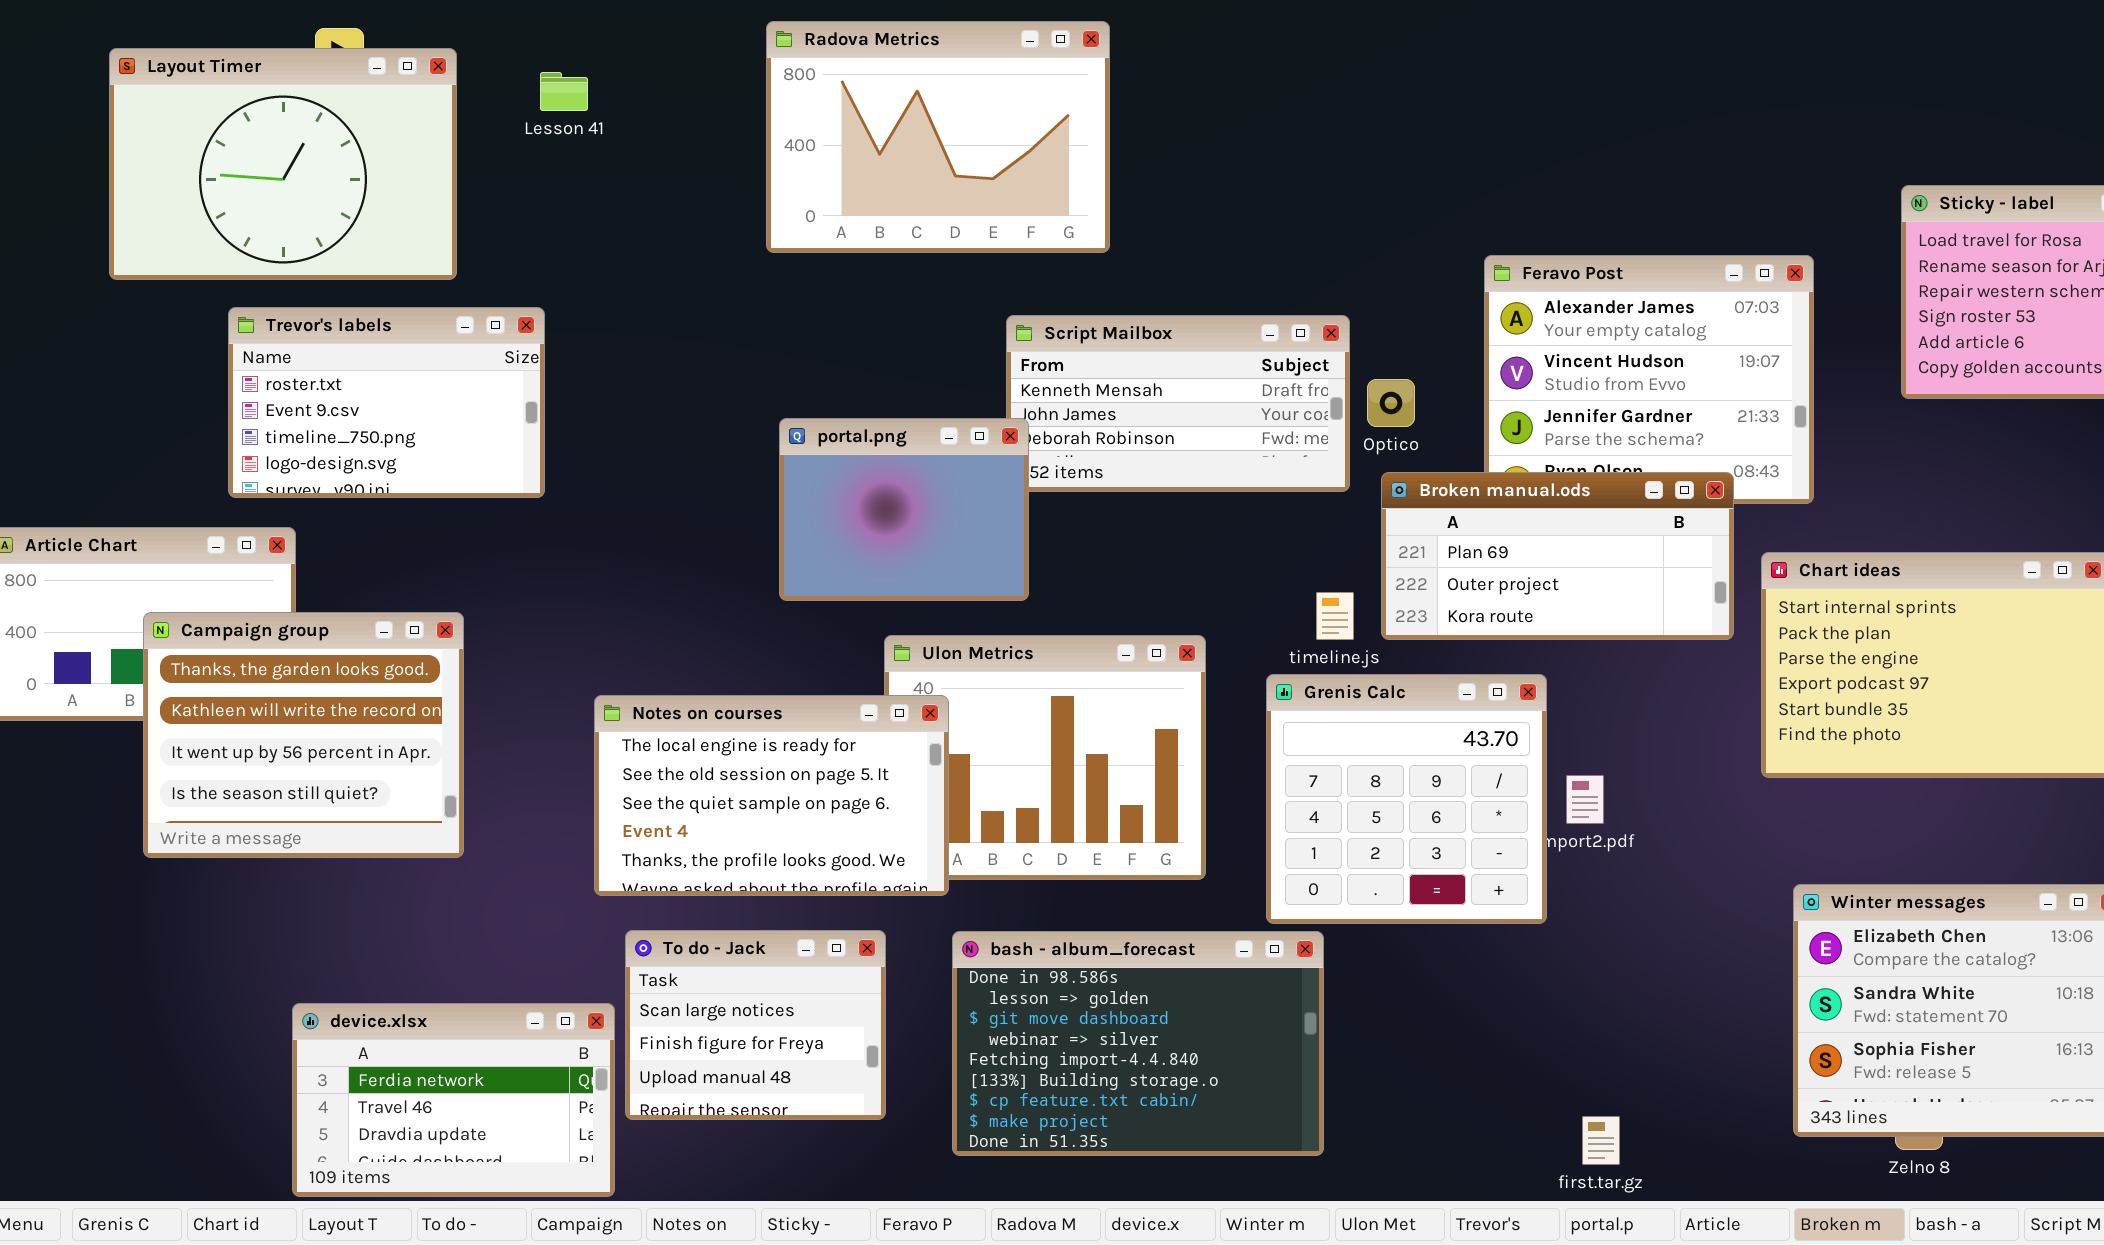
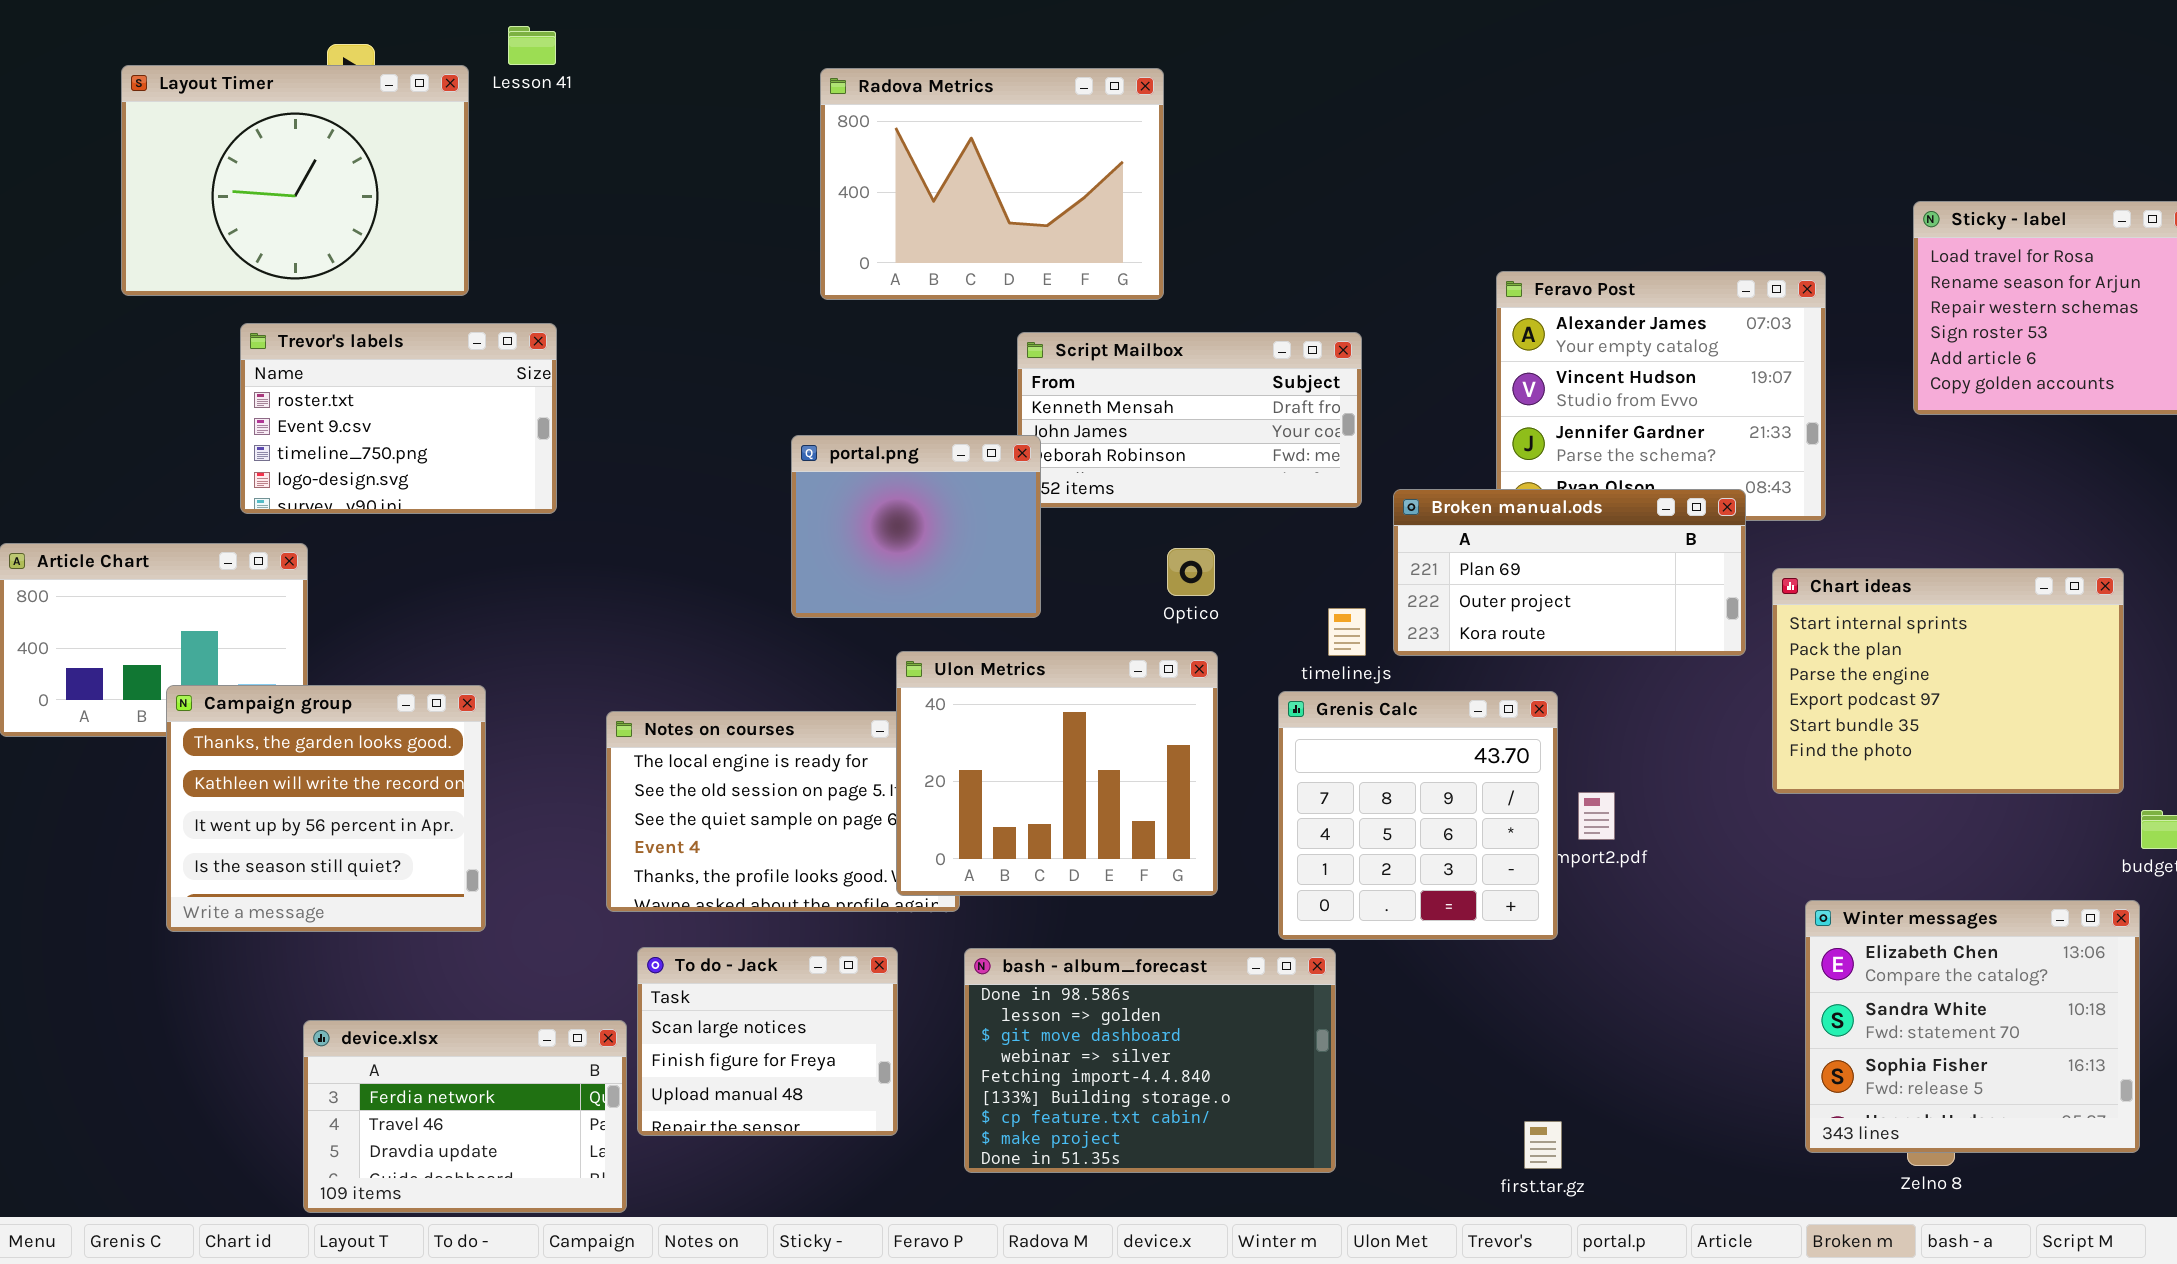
Radova Metrics: [766,21,1110,253] -> [820,68,1164,300], moved
Lesson 41: [540,72,588,111] -> [508,26,556,65], moved
Optico: [1367,379,1415,427] -> [1167,548,1215,596], moved
Campaign group: [143,612,464,858] -> [166,685,486,932], moved
Ulon Metrics: [884,635,1206,880] -> [896,651,1218,896], raised
first.tar.gz: [1582,1116,1620,1165] -> [1524,1121,1562,1169], moved

